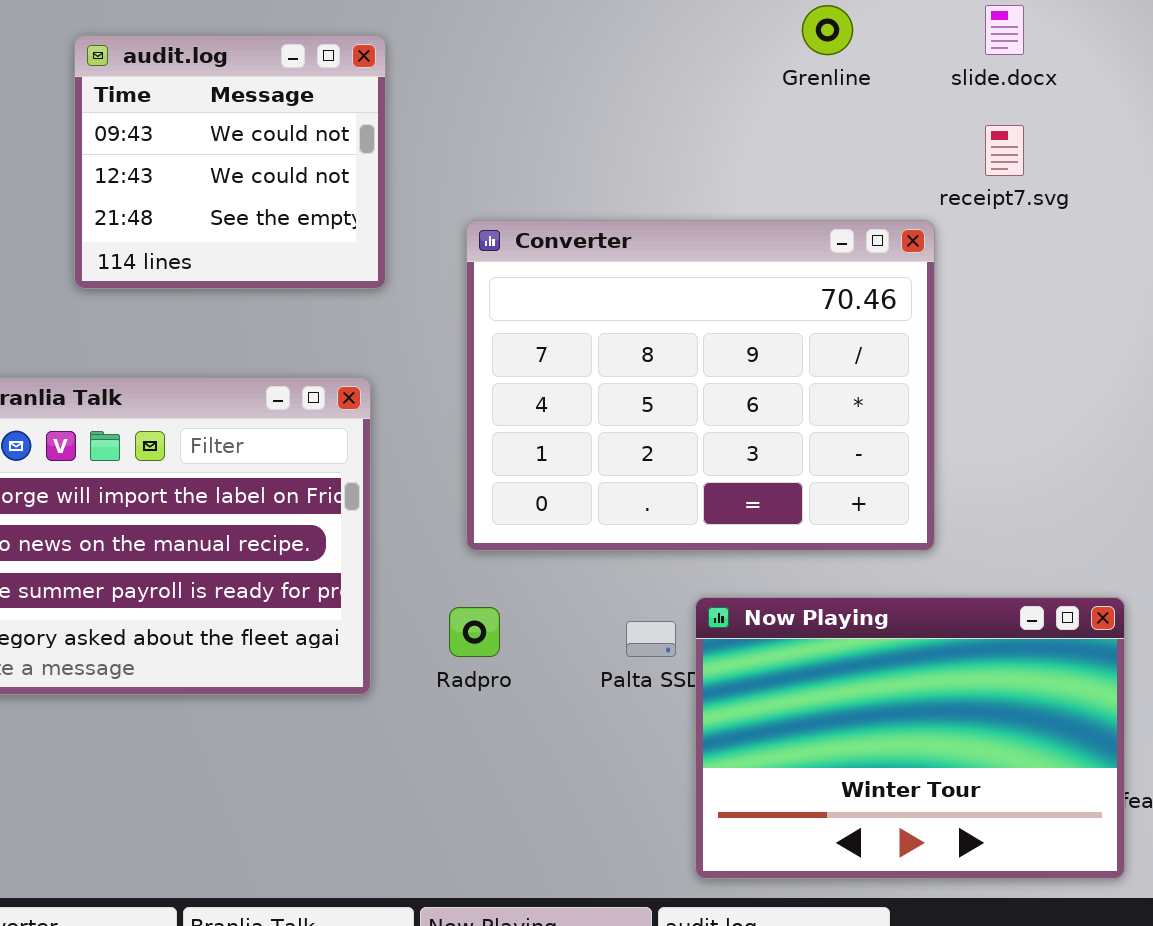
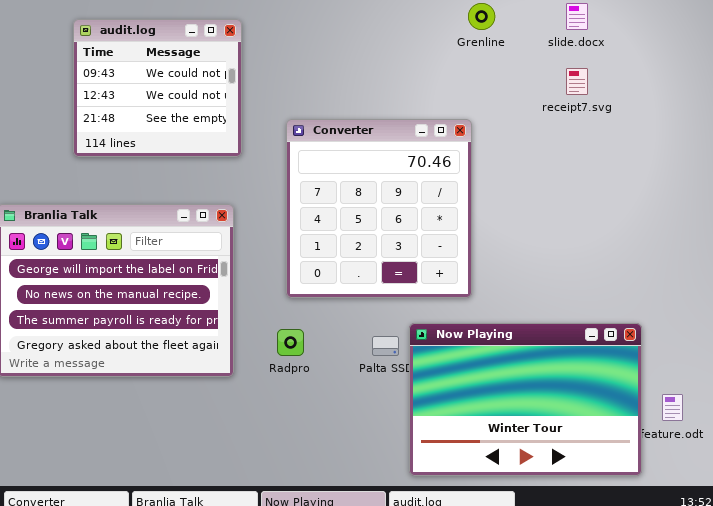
Converter: [466,220,935,551] -> [286,119,472,298], resized

